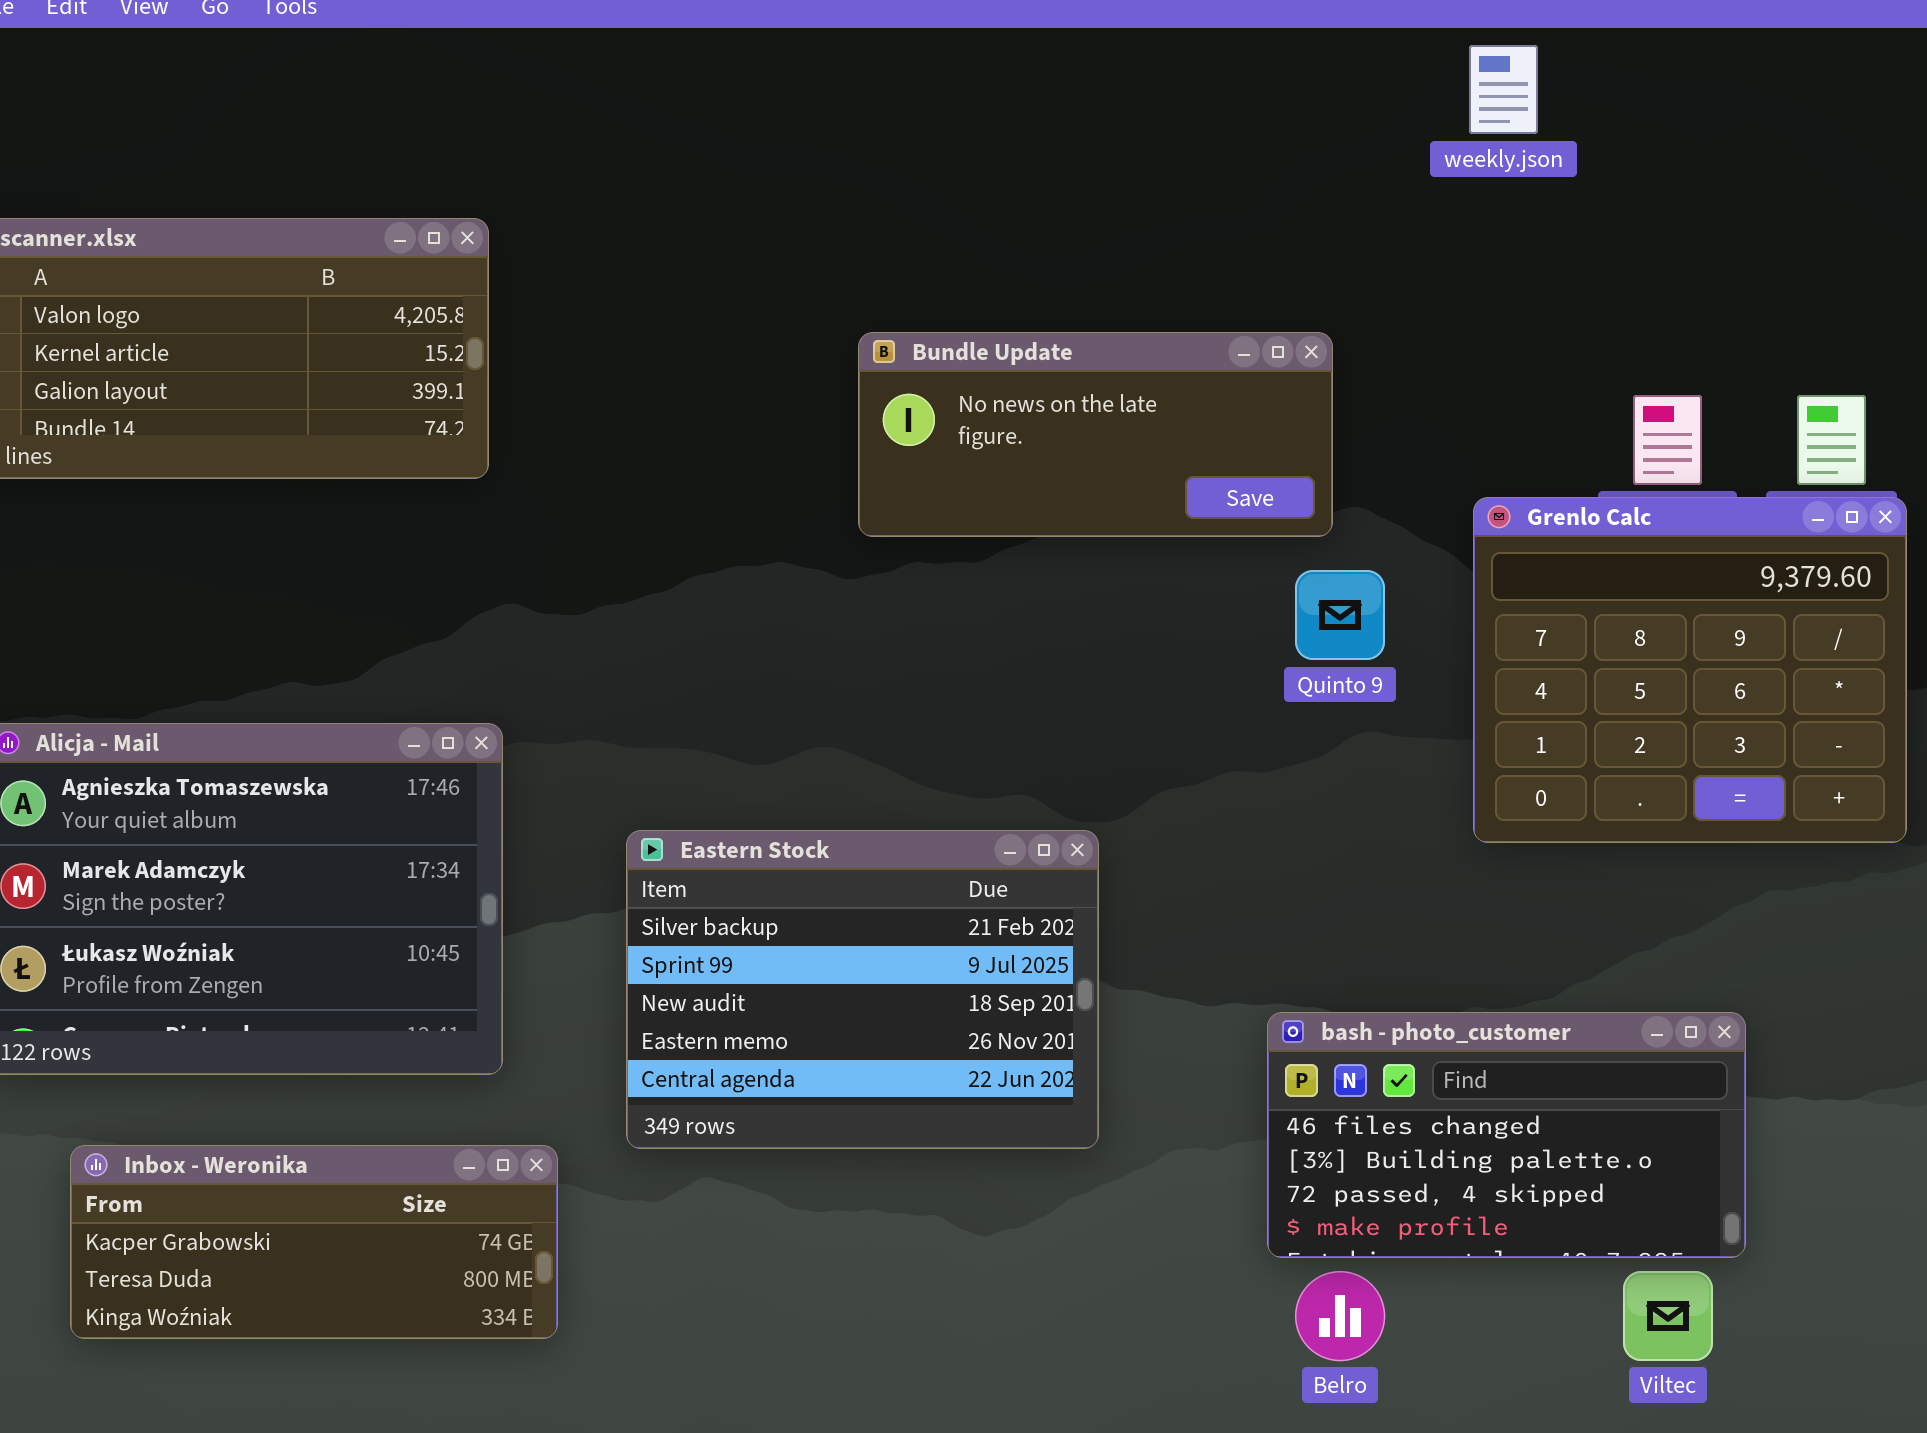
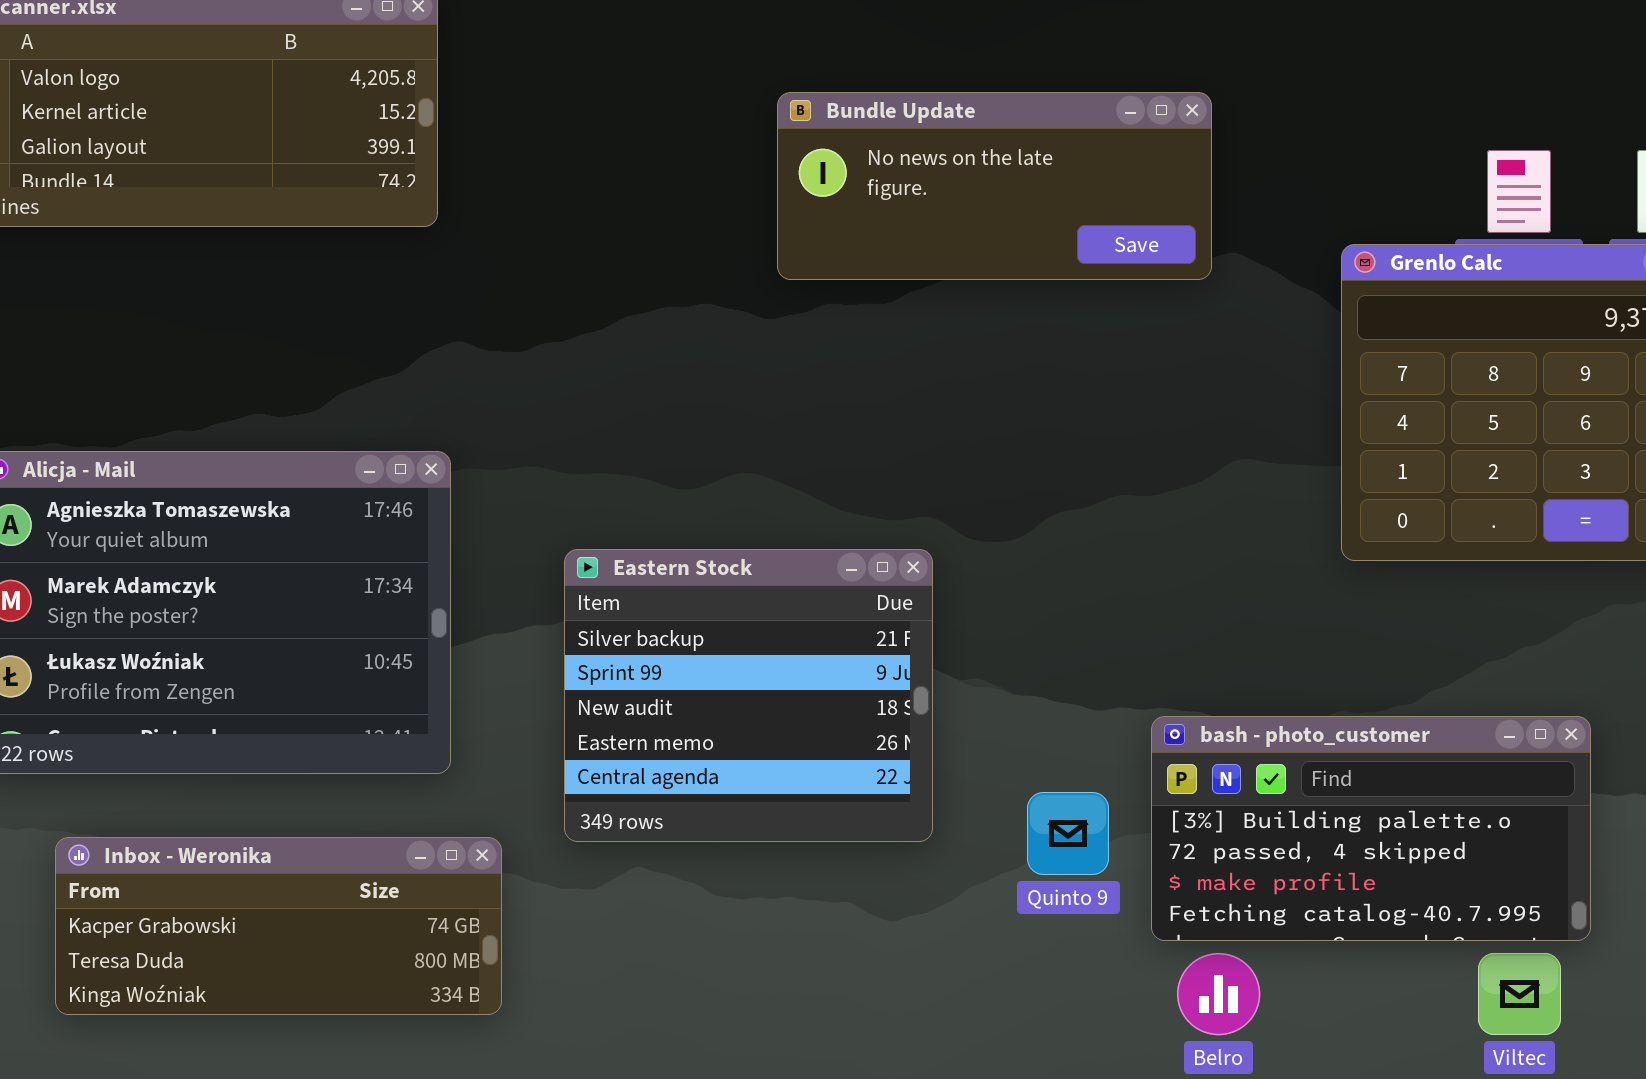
Quinto 9: [1295,570,1385,660] -> [1027,792,1109,875], moved
Eastern Stock: [626,830,1099,1149] -> [564,549,933,842], resized
bash - photo_customer: [1267,1012,1746,1258] -> [1151,716,1591,941], scrolled down 1 row

